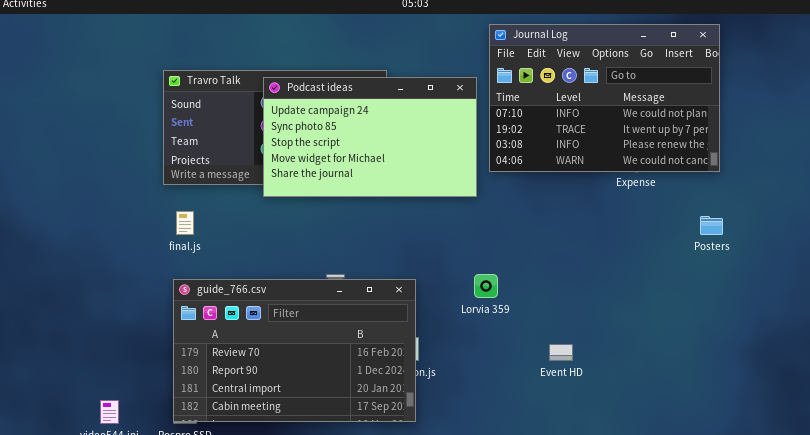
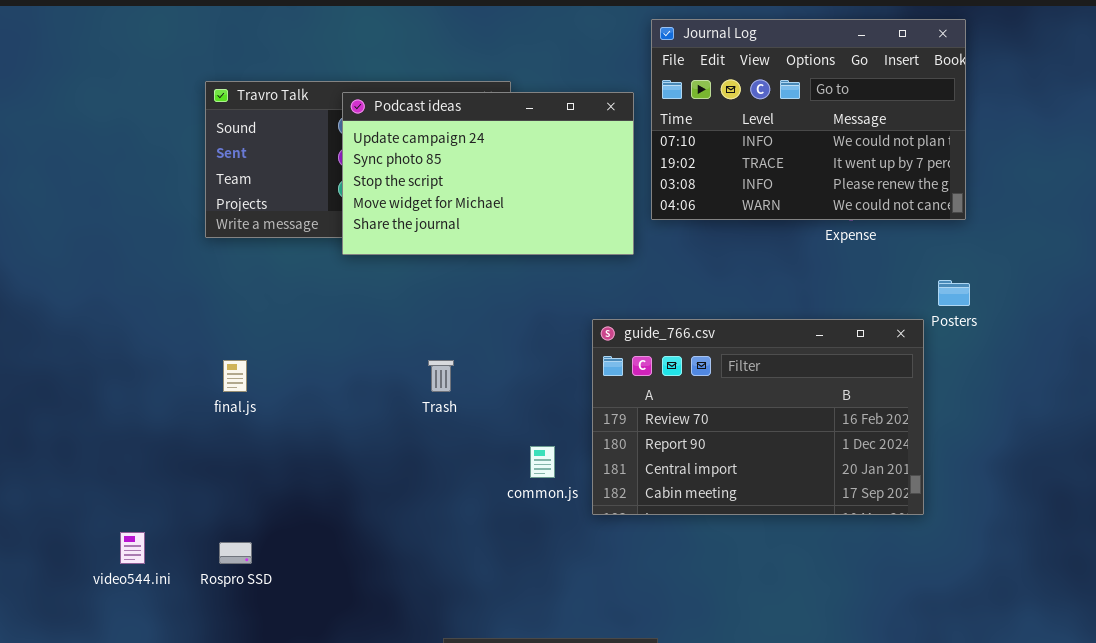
final.js: [176,211,194,235] -> [223,360,247,392], moved
guide_766.csv: [173,279,416,422] -> [592,319,924,515], moved

